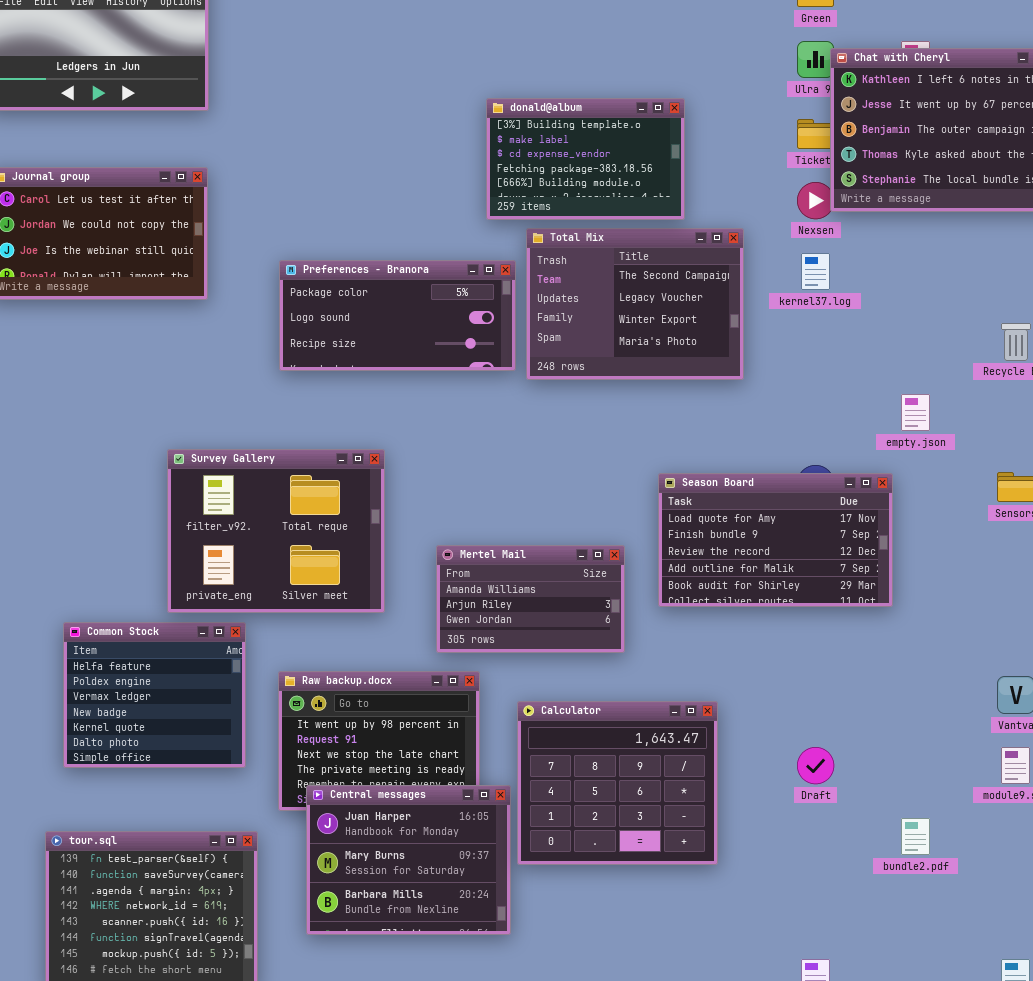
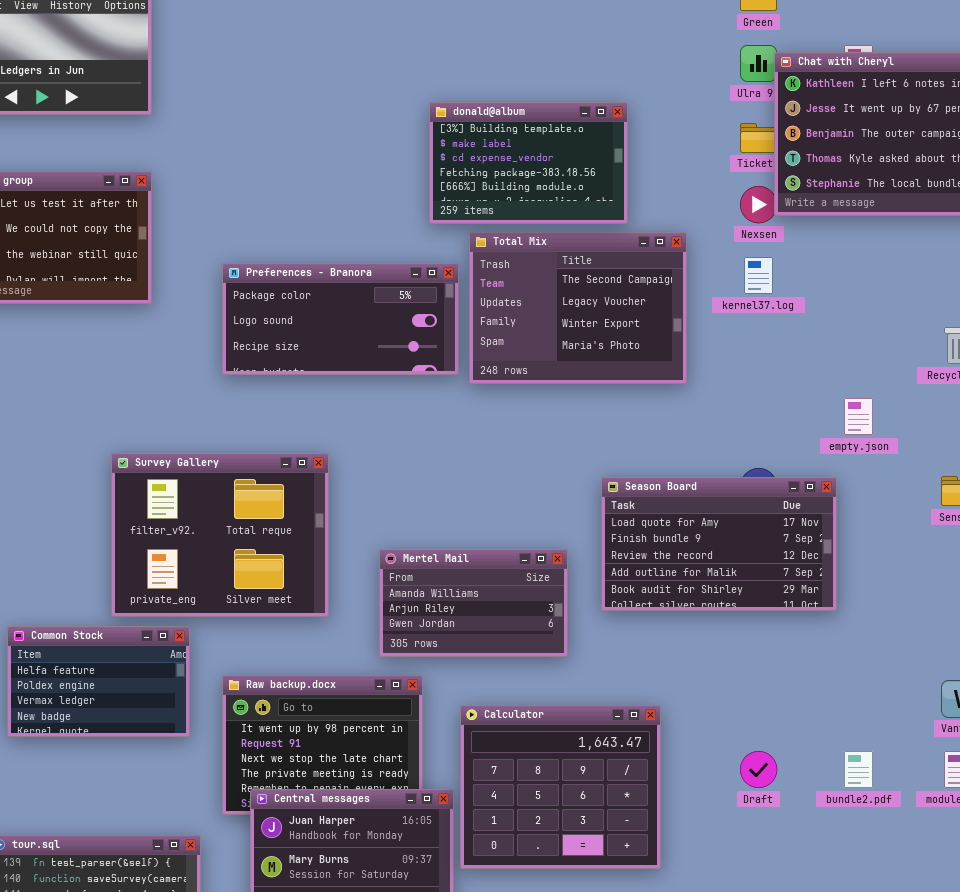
Common Stock: [63,622,246,768] -> [7,626,190,737], resized
bundle2.pdf: [901,818,930,855] -> [844,751,873,788], moved

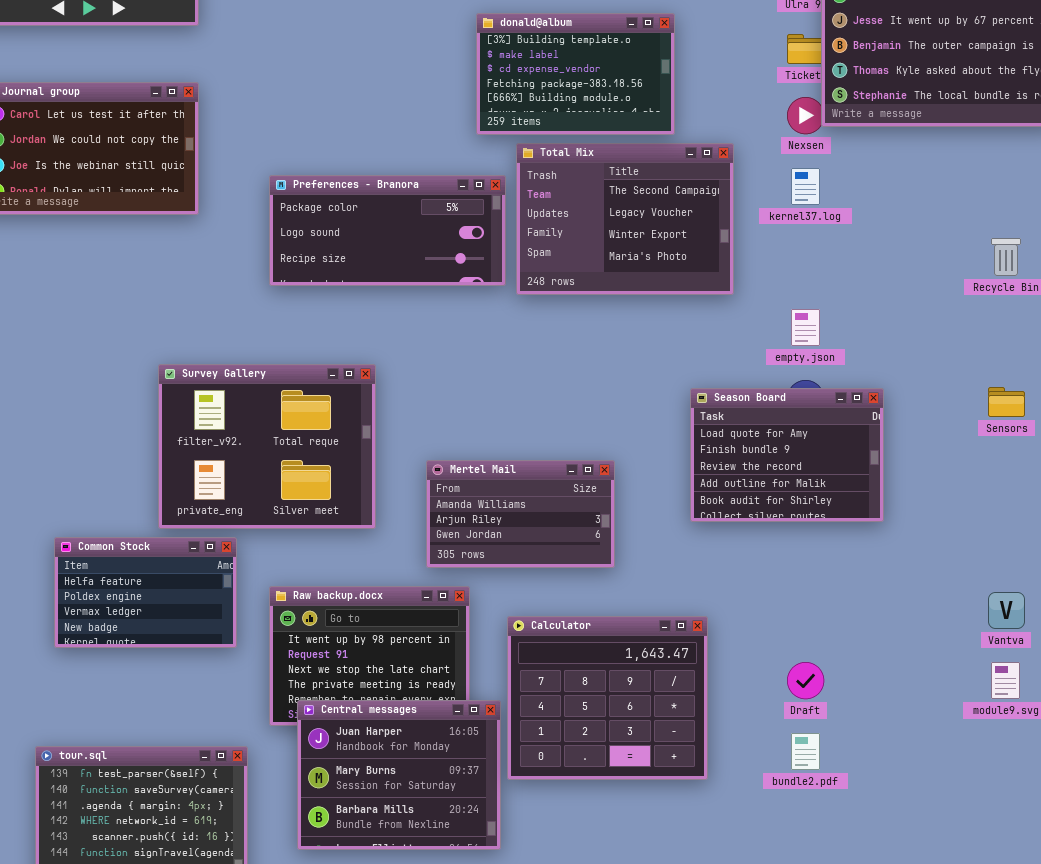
empty.json: [844,398,873,435] -> [791,309,820,346], moved
Season Board: [601,477,837,611] -> [690,388,884,522], resized
bundle2.pdf: [844,751,873,788] -> [791,733,820,770], moved

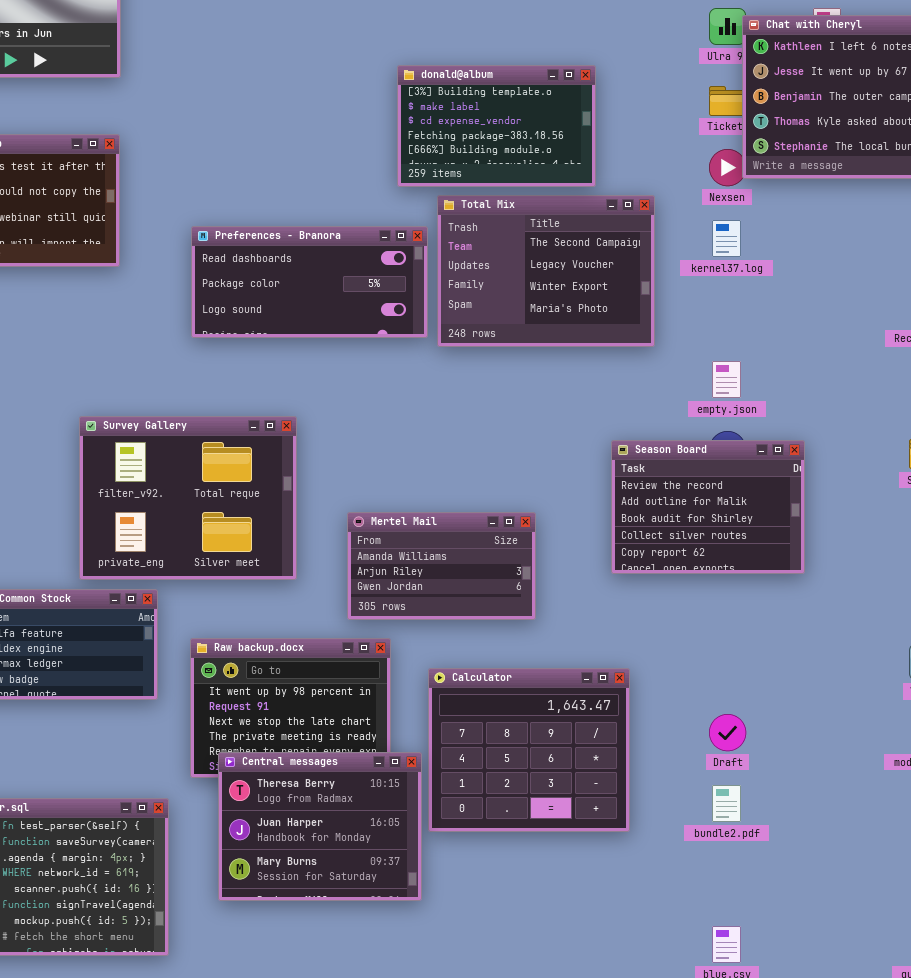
Preferences - Branora: [269,175,506,286] -> [191,226,428,338], scrolled up 1 row
Season Board: [690,388,884,522] -> [611,440,805,574], scrolled down 2 rows
Central messages: [297,700,501,850] -> [218,752,422,901], scrolled up 1 row

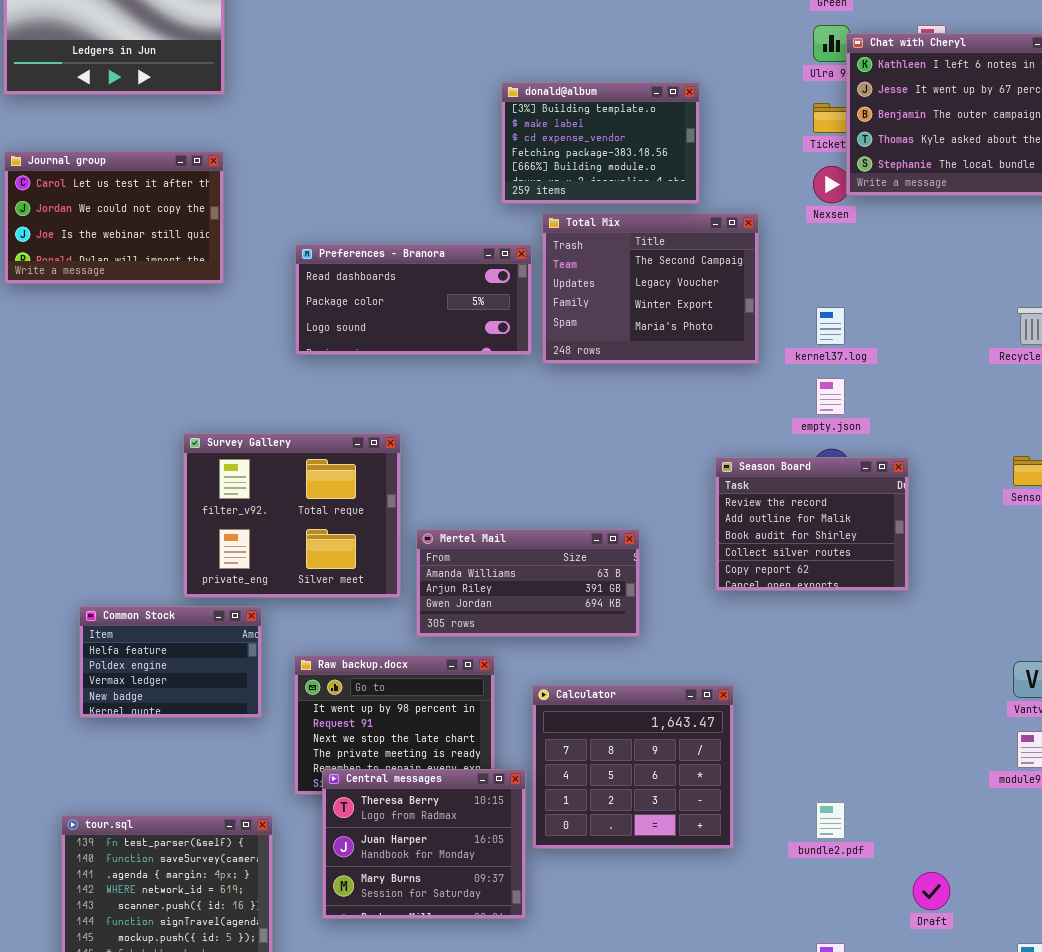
kernel37.log: [712,220,741,257] -> [816,307,845,345], moved
Mertel Mail: [347,512,536,620] -> [416,529,640,637], resized
Draft: [709,714,746,751] -> [913,872,950,910], moved

